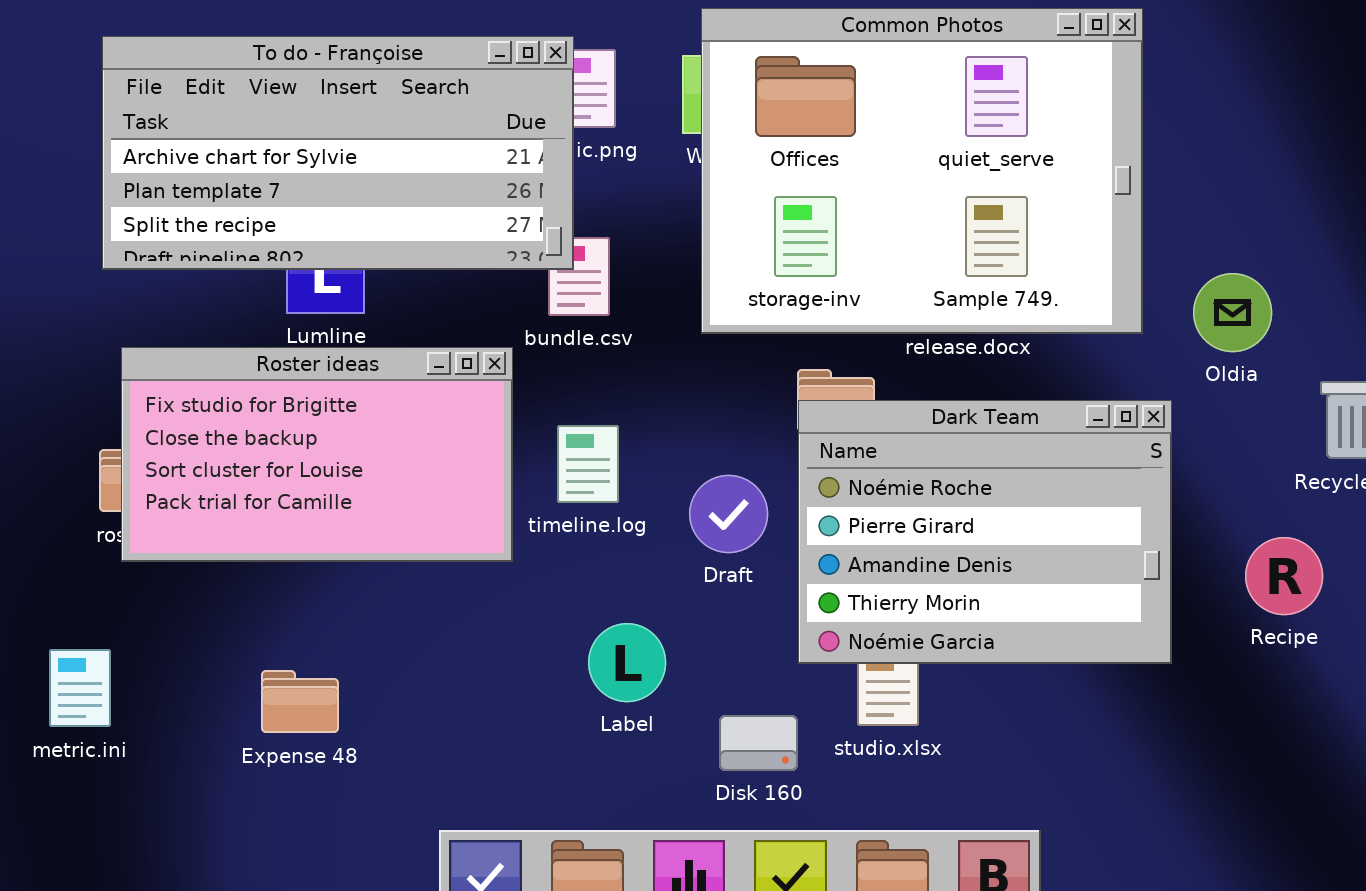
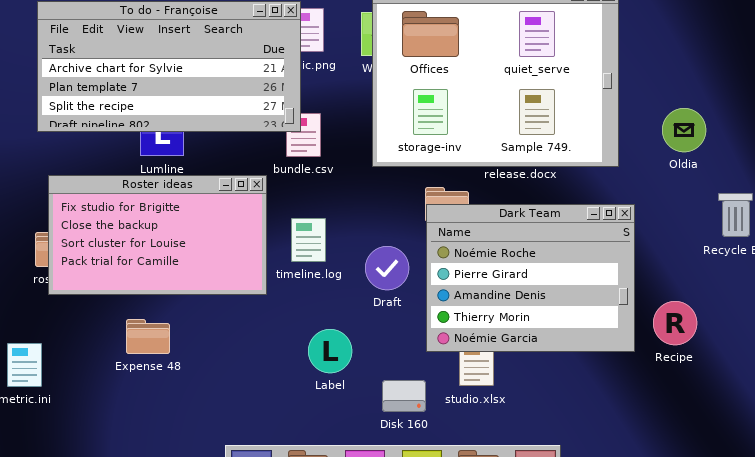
Oldia: [1193,273,1272,352] -> [662,108,706,152], moved
Recipe: [1245,537,1323,615] -> [653,301,697,345], moved
Expense 48: [261,670,339,733] -> [126,319,170,354], moved

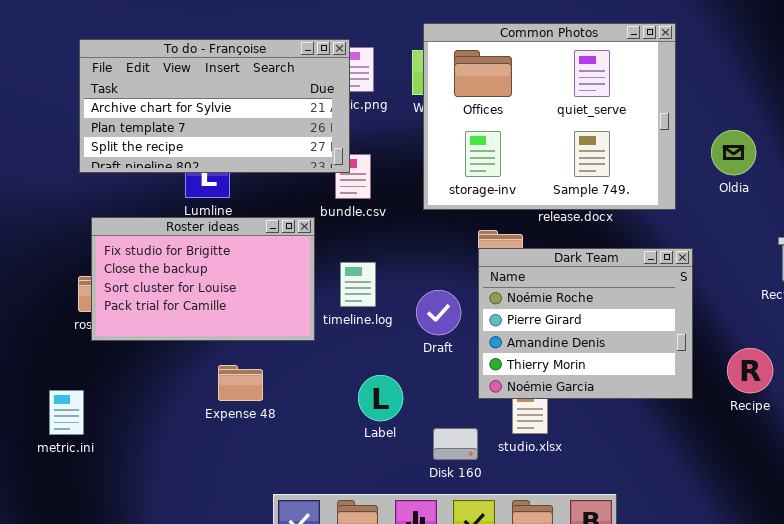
Oldia: [662,108,706,152] -> [711,130,756,175], moved
Recipe: [653,301,697,345] -> [727,348,773,393], moved
Expense 48: [126,319,170,354] -> [218,365,263,401], moved

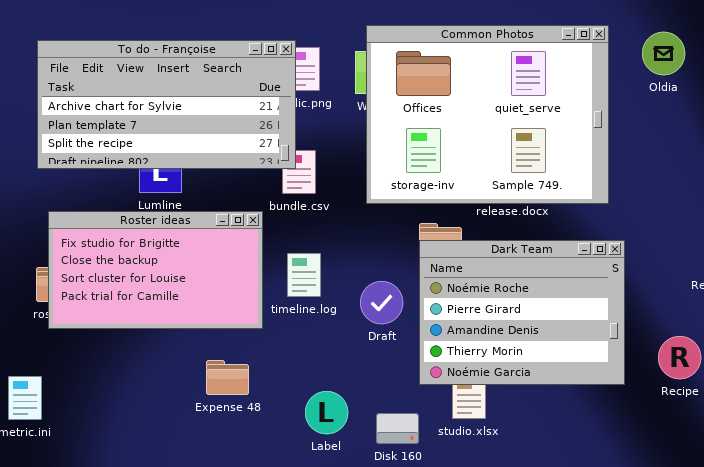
Oldia: [711,130,756,175] -> [642,32,685,75], moved
Expense 48: [218,365,263,401] -> [206,360,249,395], moved
Label: [358,375,403,421] -> [305,391,348,434], moved

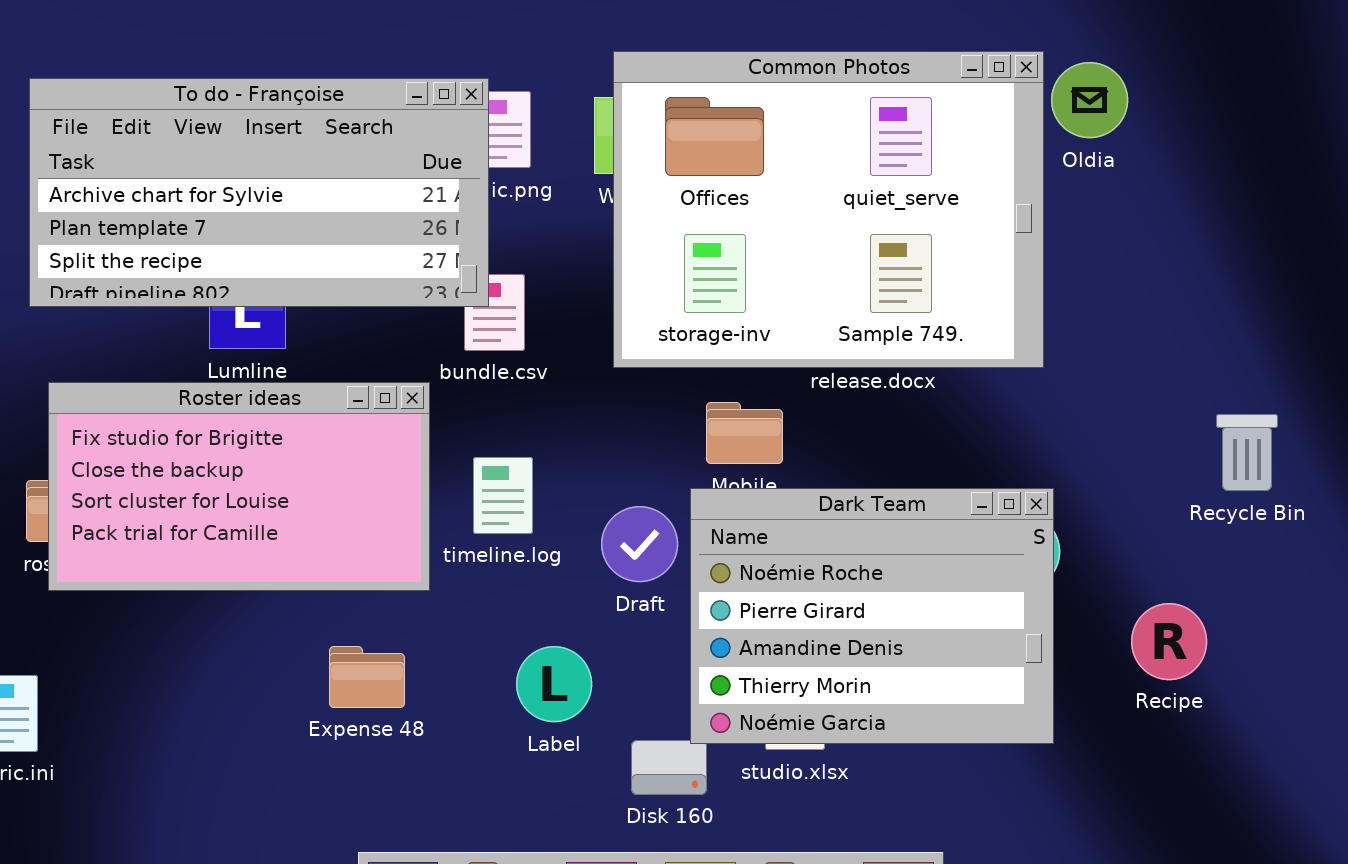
Oldia: [642,32,685,75] -> [1051,62,1128,138], moved
Dark Team: [419,240,625,385] -> [690,488,1054,744], moved
Label: [305,391,348,434] -> [516,646,592,722], moved

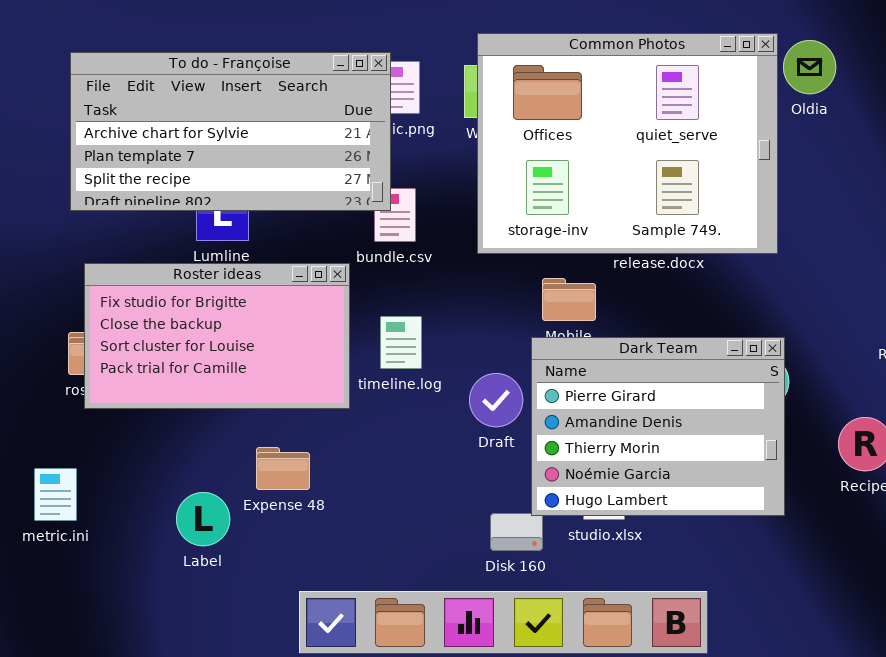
Dark Team: [690,488,1054,744] -> [531,337,785,516], scrolled down 1 row
Draft: [601,506,678,582] -> [469,373,523,427], moved
Expense 48: [329,646,405,708] -> [256,447,310,490], moved
Label: [516,646,592,722] -> [176,492,230,546], moved

